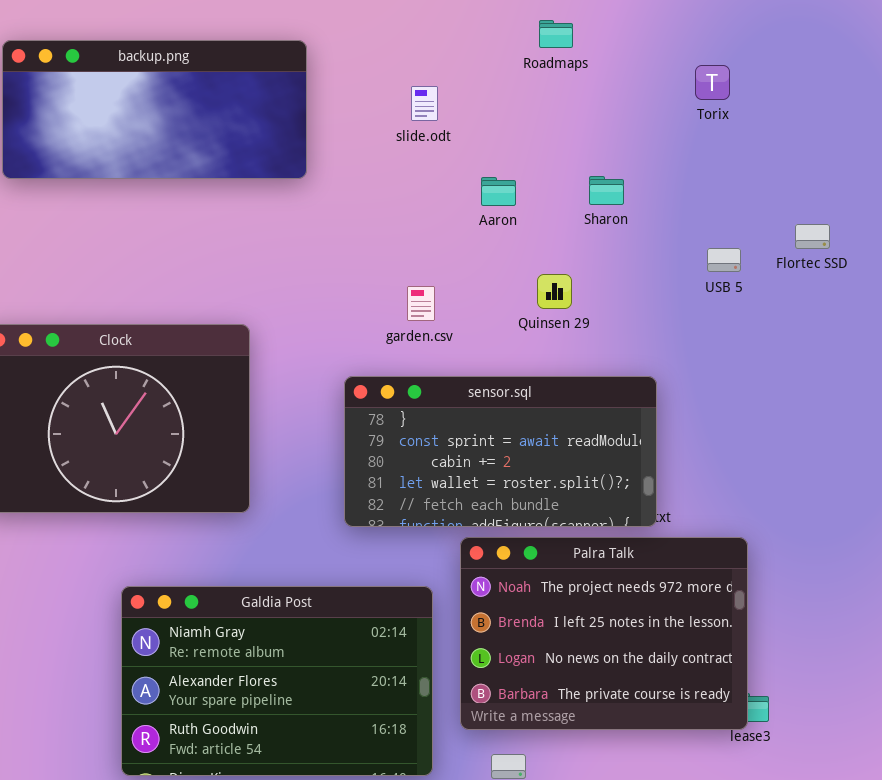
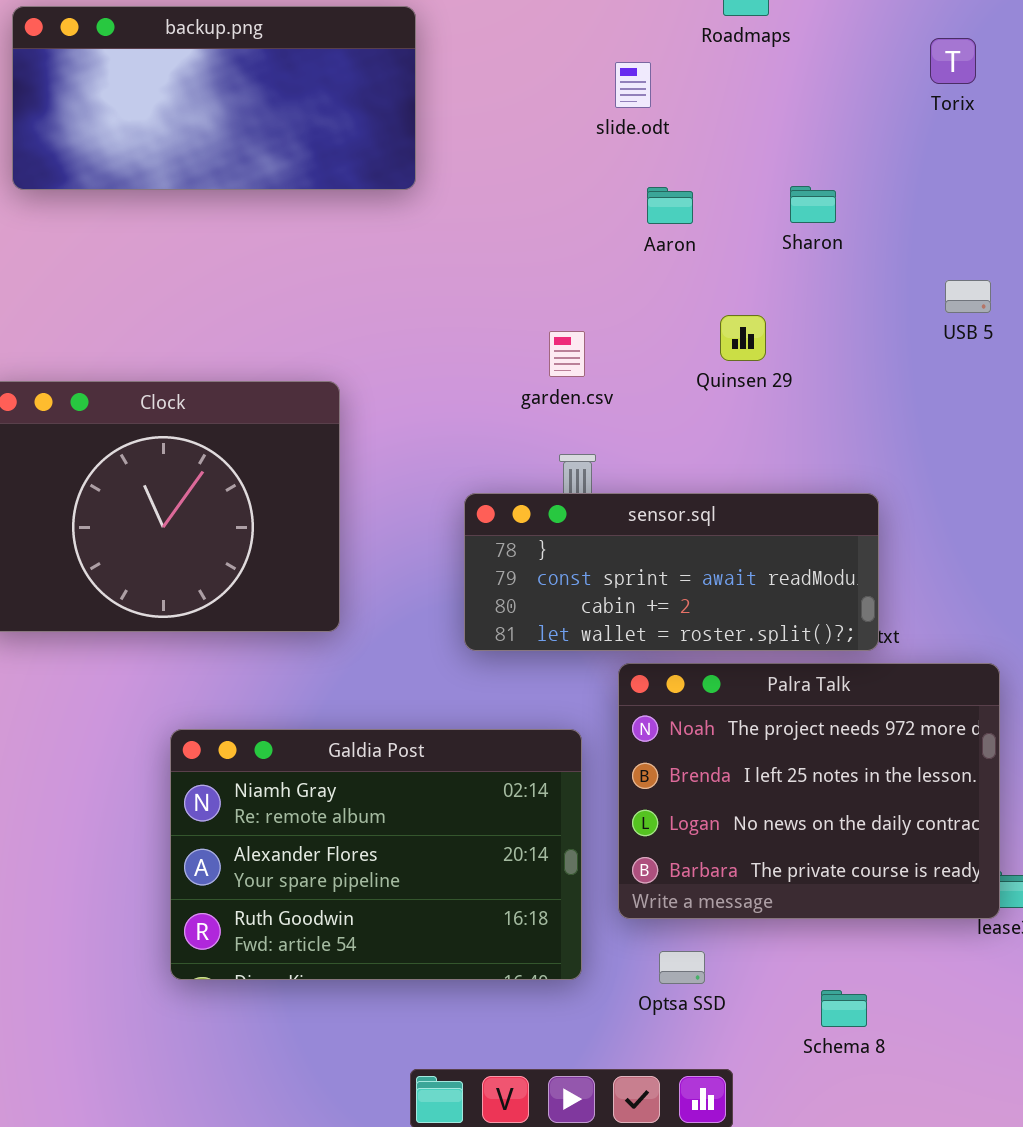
slide.odt: [411,86,438,121] -> [615,62,651,108], moved
sensor.sql: [344,376,657,527] -> [464,493,879,651], resized

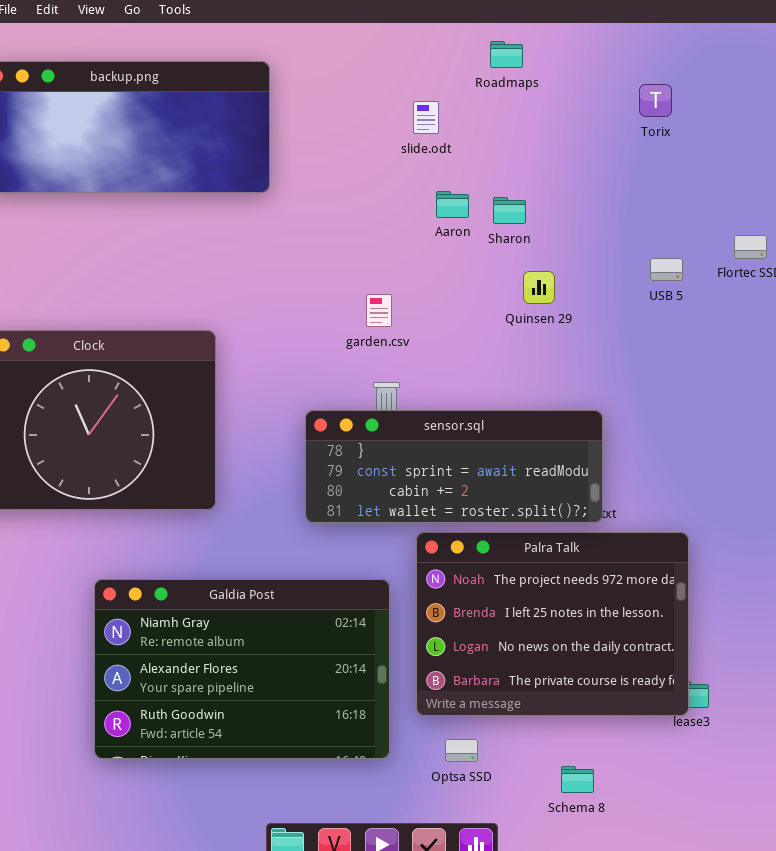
Sharon: [790,186,836,223] -> [493,197,526,224], moved
Quinsen 29: [720,315,766,361] -> [523,271,555,304], moved

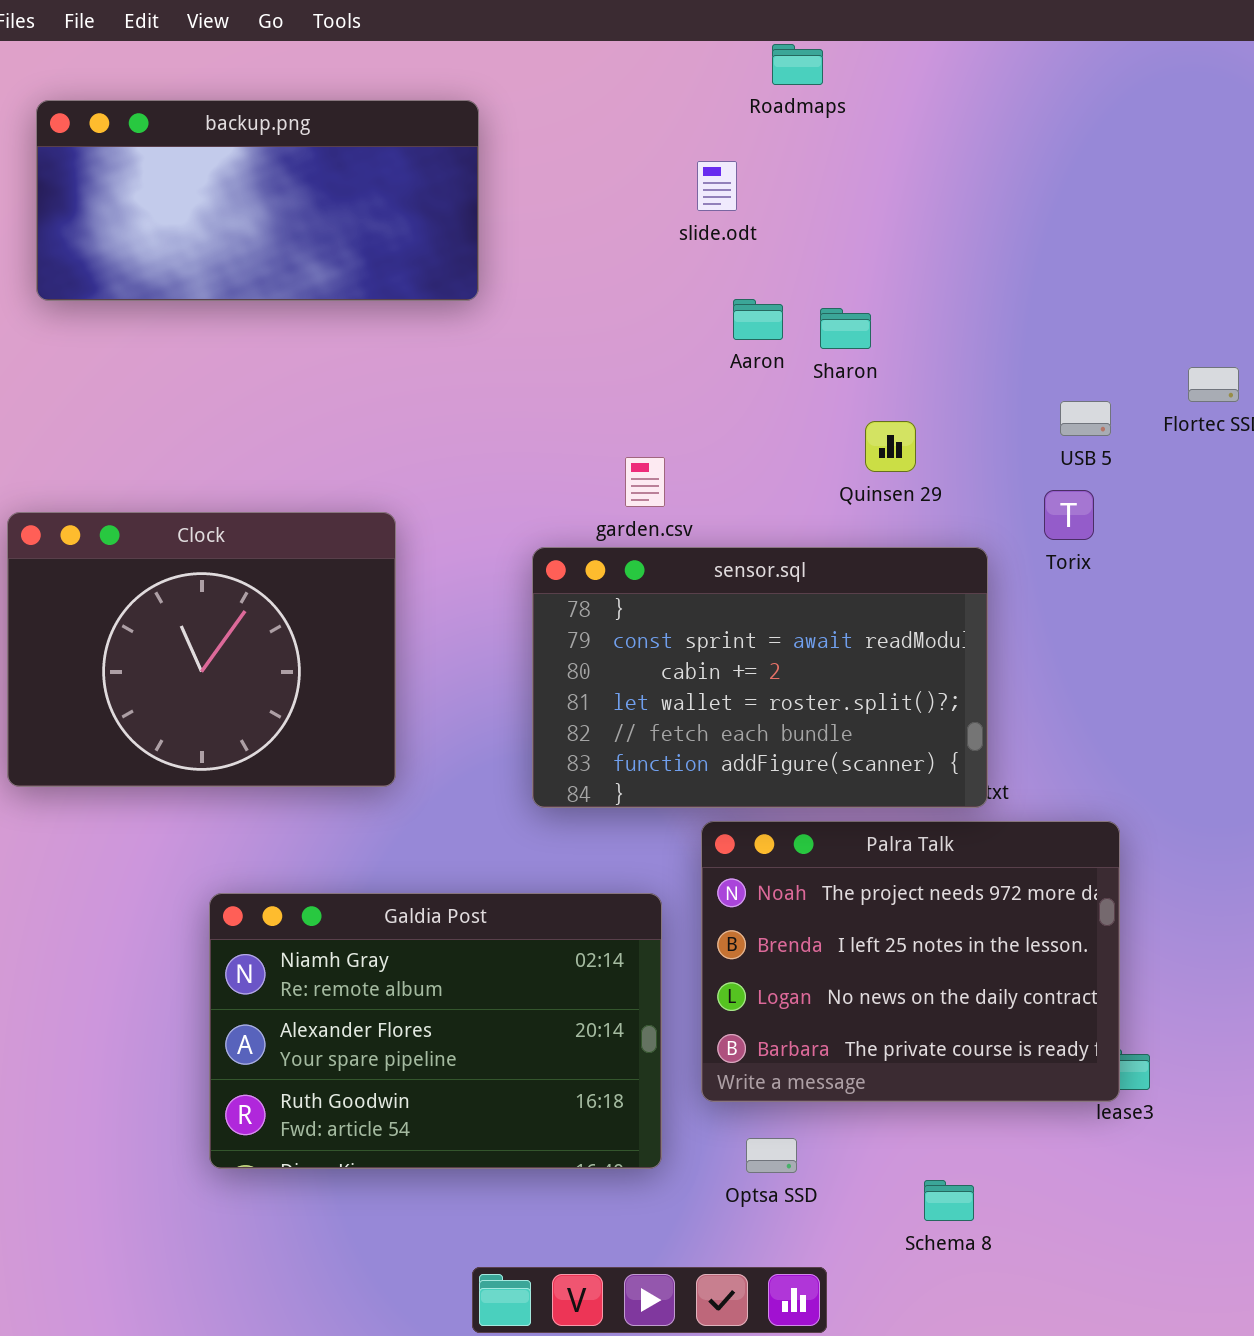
Roadmaps: [490,41,523,68] -> [772,44,823,85], moved
Torix: [639,84,672,117] -> [1044,490,1094,540], moved
sensor.sql: [305,410,603,523] -> [532,547,988,808], resized

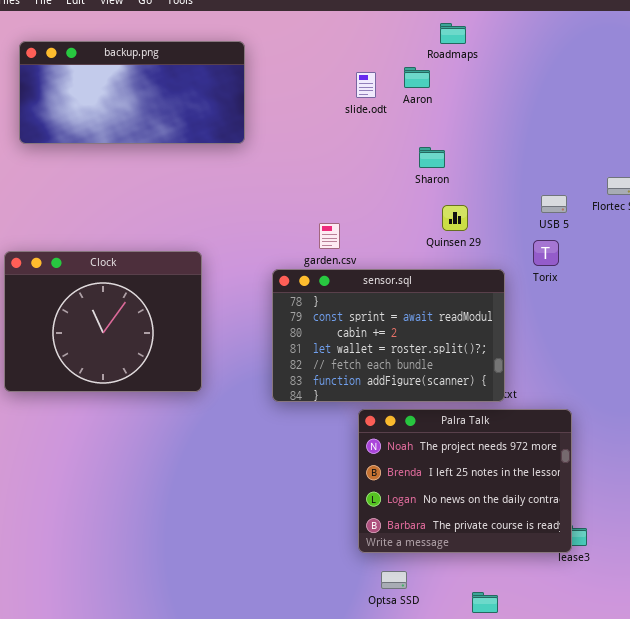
Roadmaps: [772,44,823,85] -> [440,23,466,44], moved
Aaron: [733,299,783,340] -> [404,67,430,88], moved
Galdia Post: [209,893,662,1169] -> none, closed

